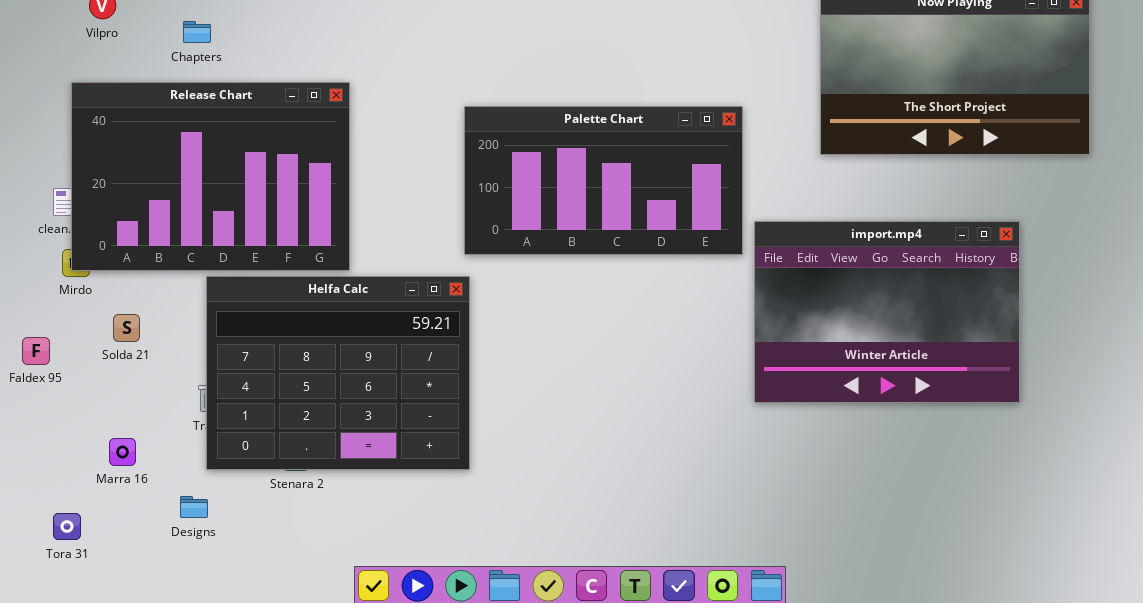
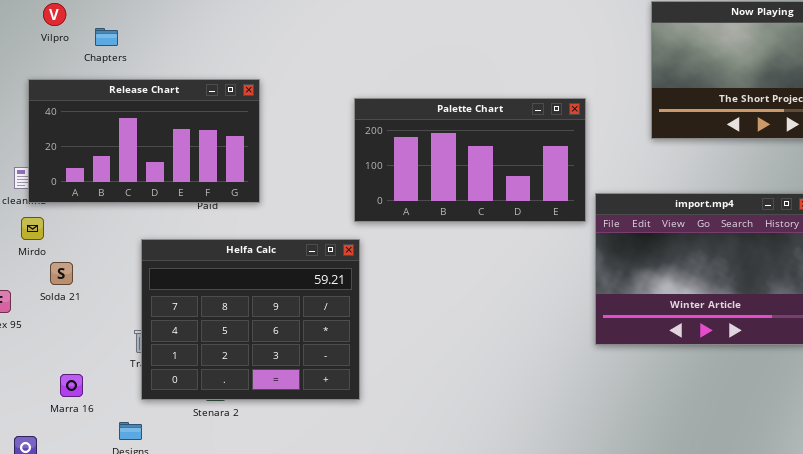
Chapters: [183,21,211,43] -> [95,28,118,46], moved
Release Chart: [71,82,350,271] -> [28,79,260,203], resized
Solda 21: [113,314,140,342] -> [50,262,73,285], moved

